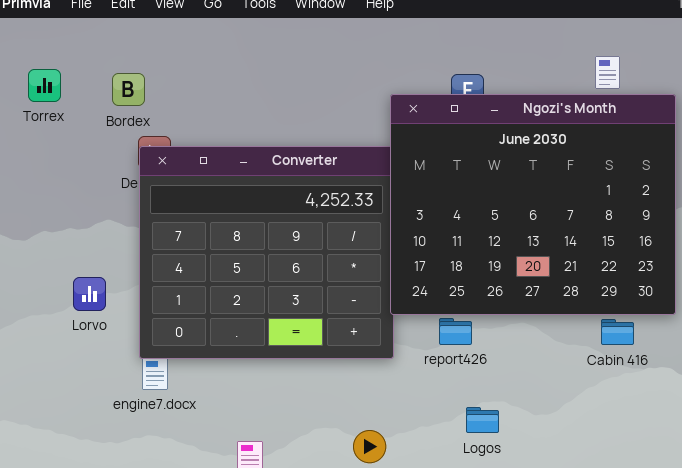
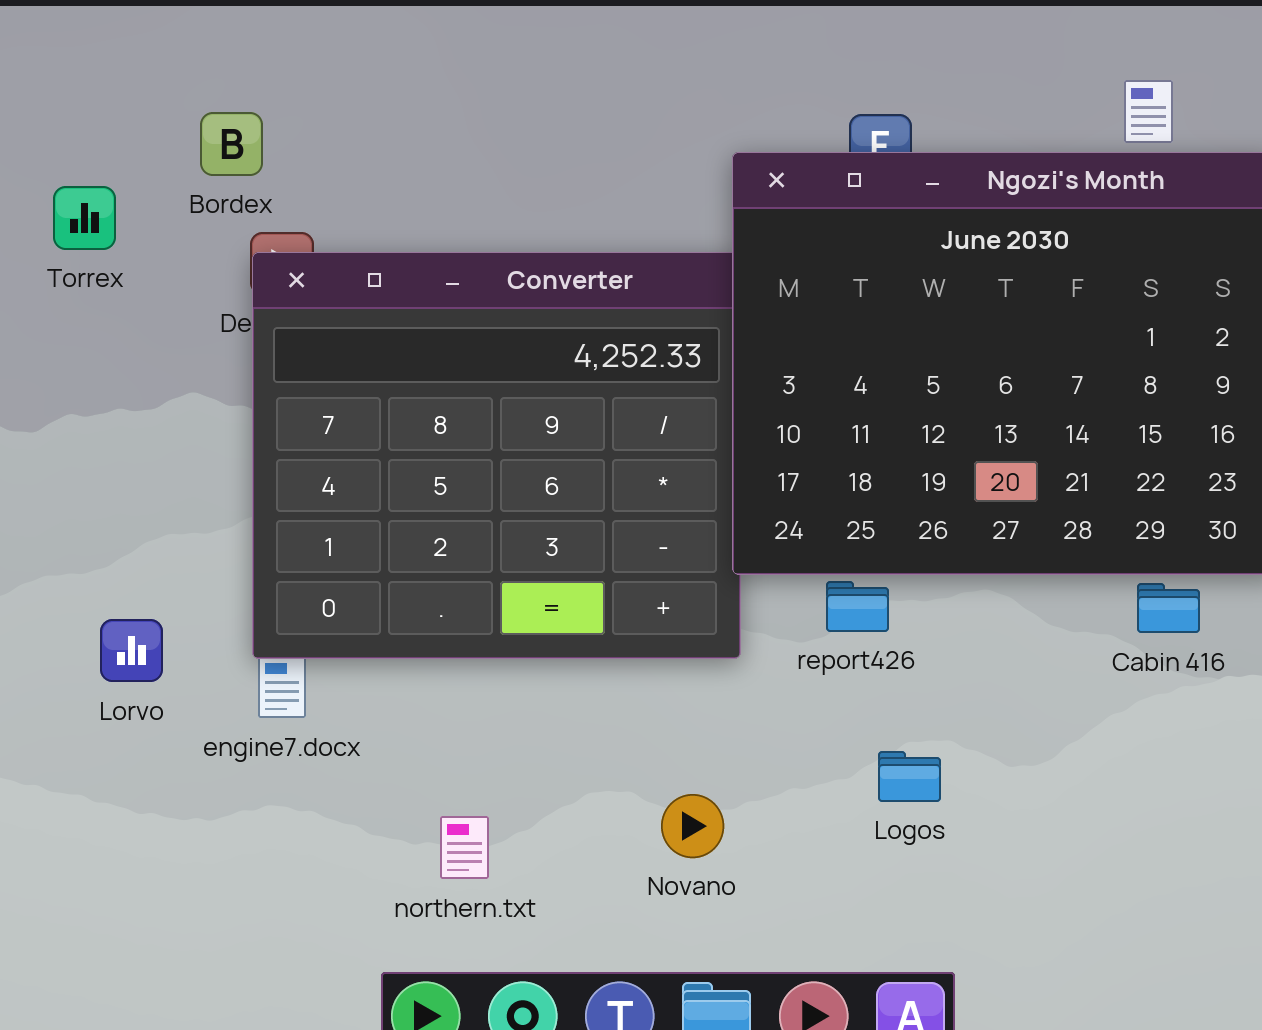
Torrex: [28,69,61,102] -> [53,186,116,250], moved
Lorvo: [73,277,106,311] -> [100,619,163,682], moved

